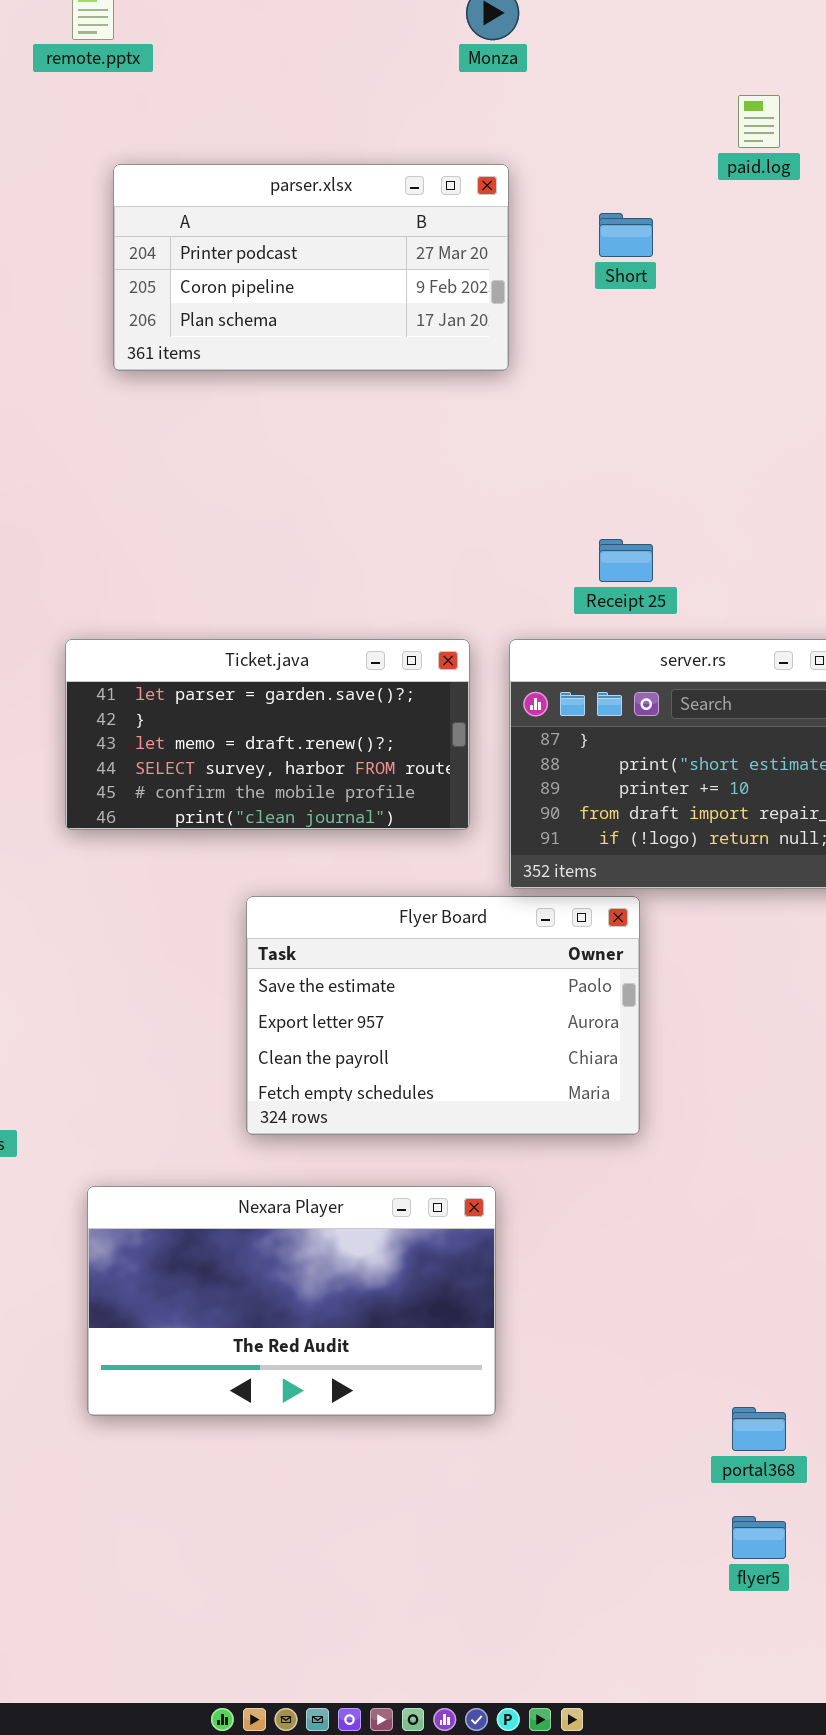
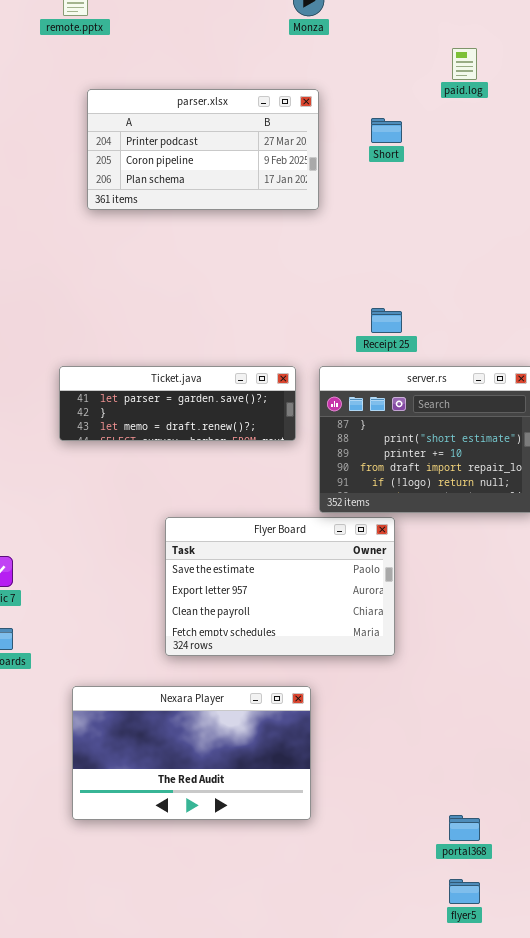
Ticket.java: [65,639,470,830] -> [59,366,296,441], resized

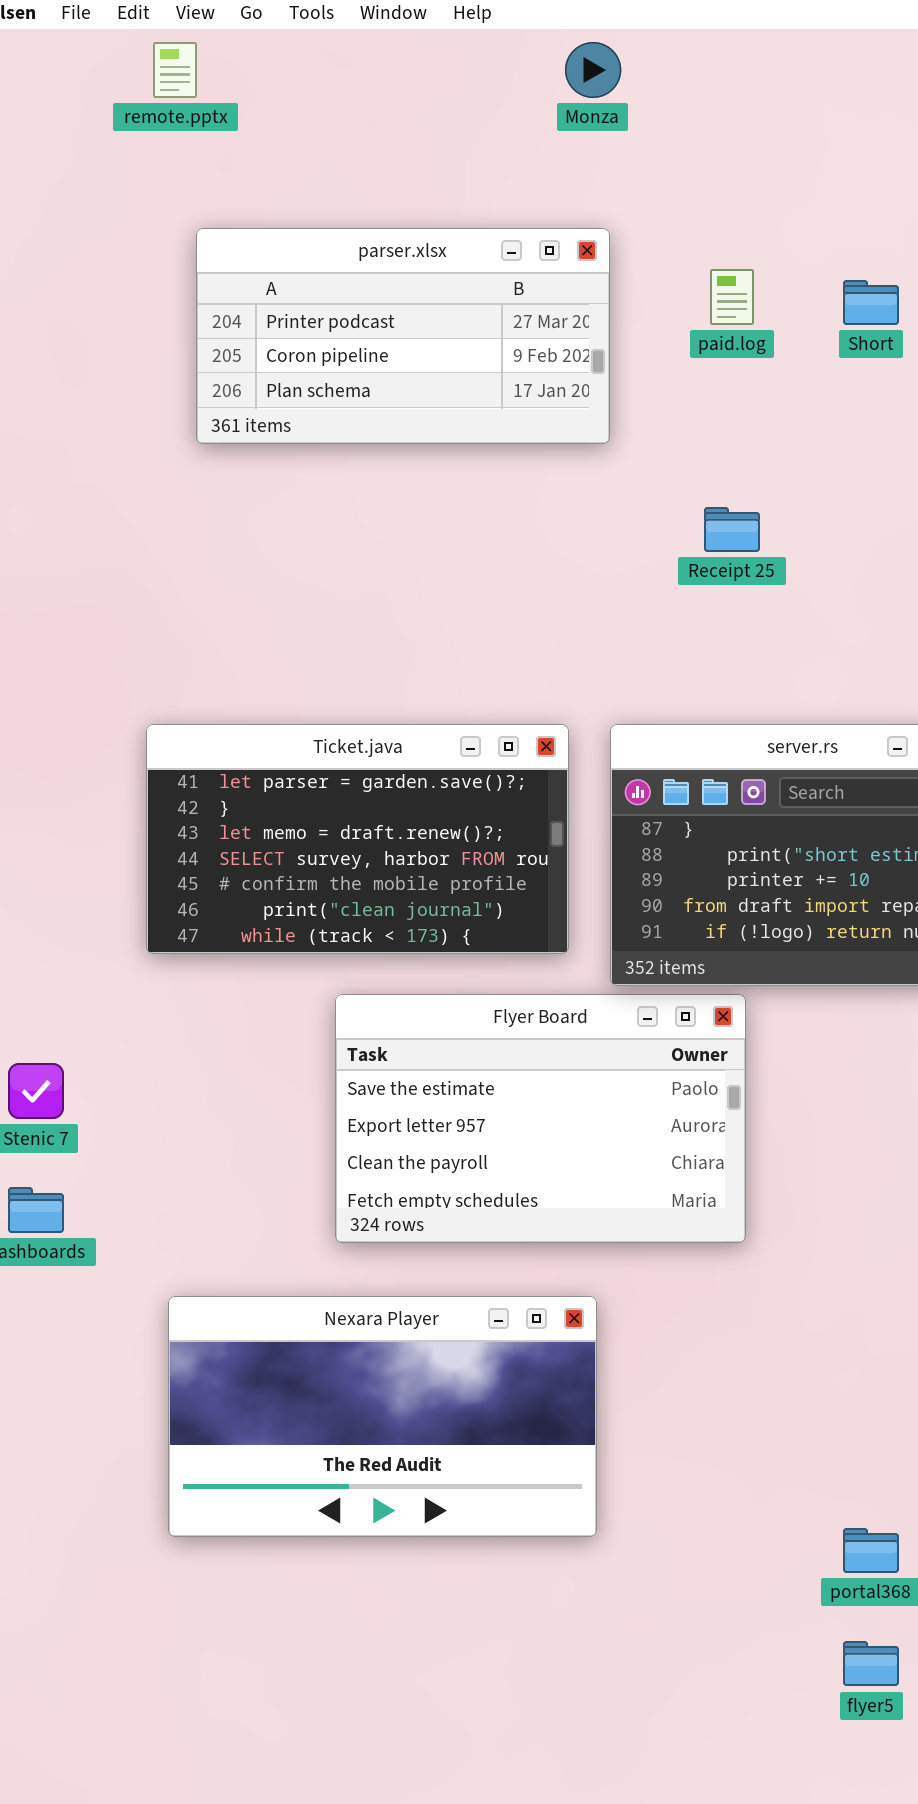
paid.log: [452,48,477,80] -> [710,269,754,325], moved
Short: [371,118,402,143] -> [843,280,899,325], moved
Receipt 25: [371,308,402,333] -> [704,507,760,552], moved
Ticket.java: [59,366,296,441] -> [146,724,569,954], resized

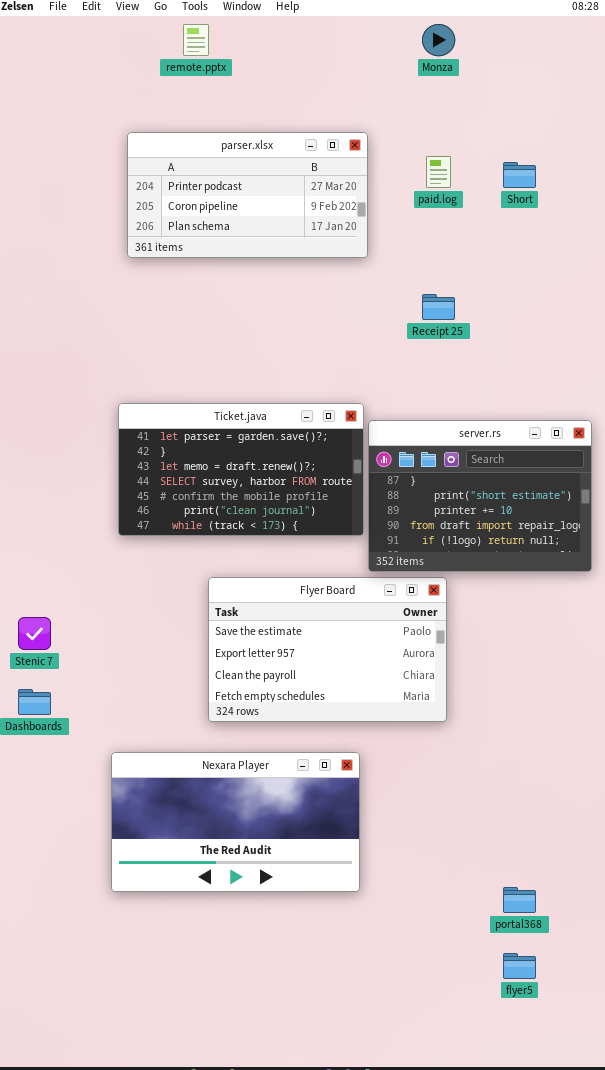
remote.pptx: [153,42,197,98] -> [183,24,209,56], moved
Monza: [565,42,621,98] -> [422,24,455,56], moved
Ticket.java: [146,724,569,954] -> [118,403,364,536], moved

